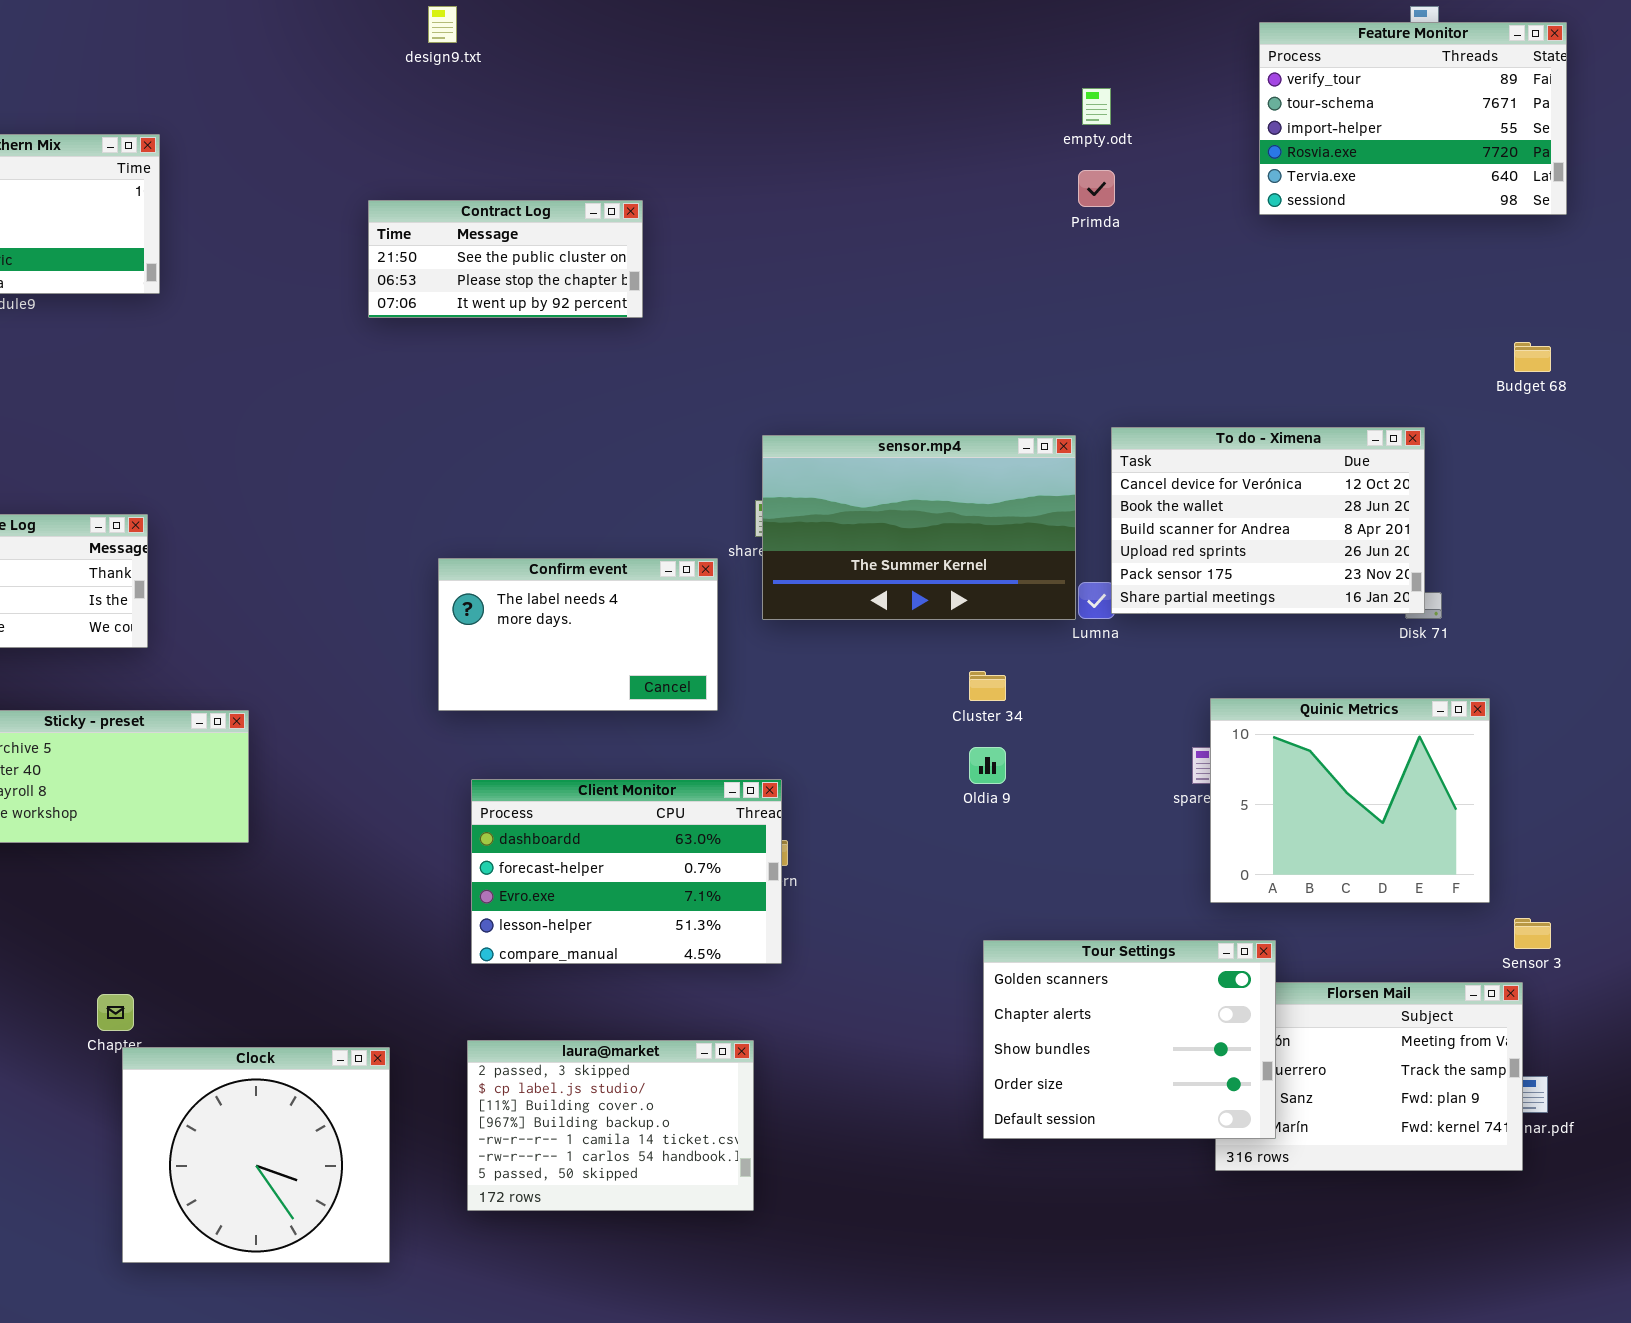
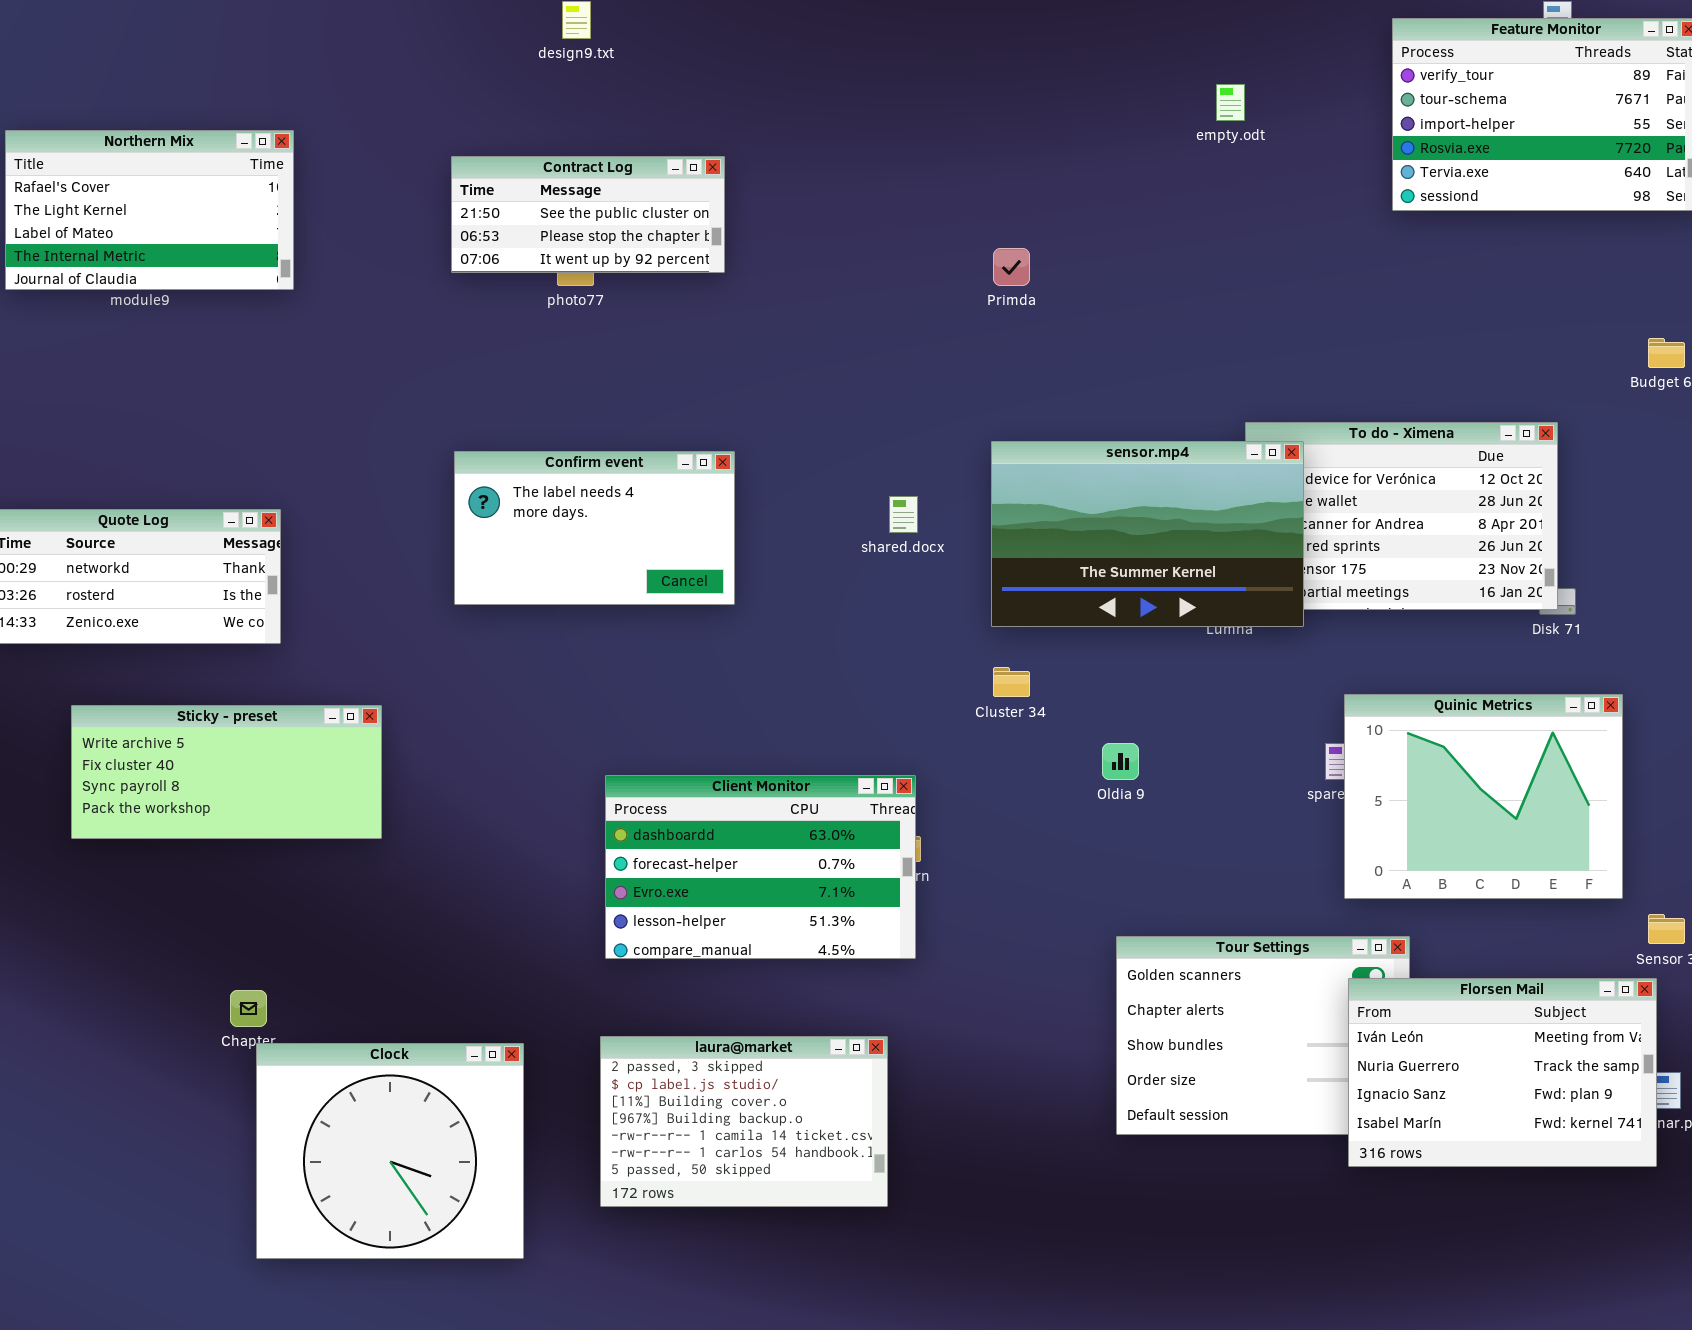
Primda: [1078,170,1115,207] -> [993,248,1030,286], moved
Contract Log: [368,200,643,318] -> [451,156,725,273], moved
sensor.mp4: [762,435,1076,620] -> [991,441,1304,627], moved
Confirm event: [438,558,718,711] -> [454,451,735,605], moved
Cluster 34: [969,671,1006,701] -> [993,667,1030,697], moved
Florsen Mail: [1215,982,1523,1171] -> [1348,978,1657,1167], raised

